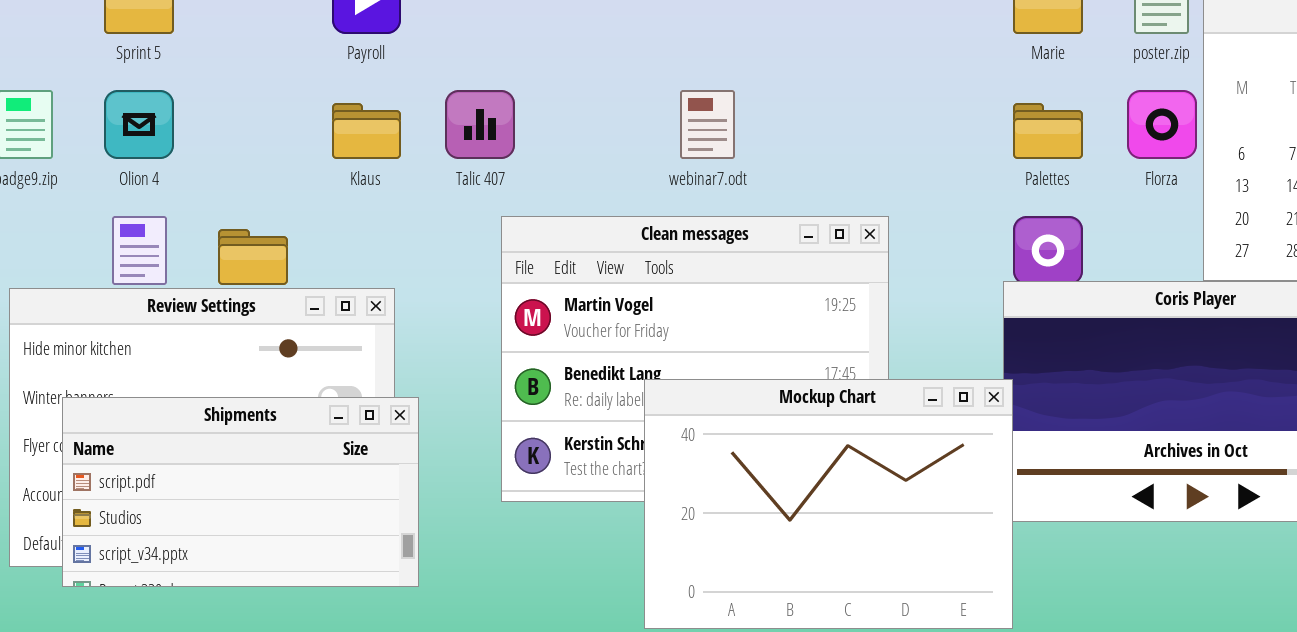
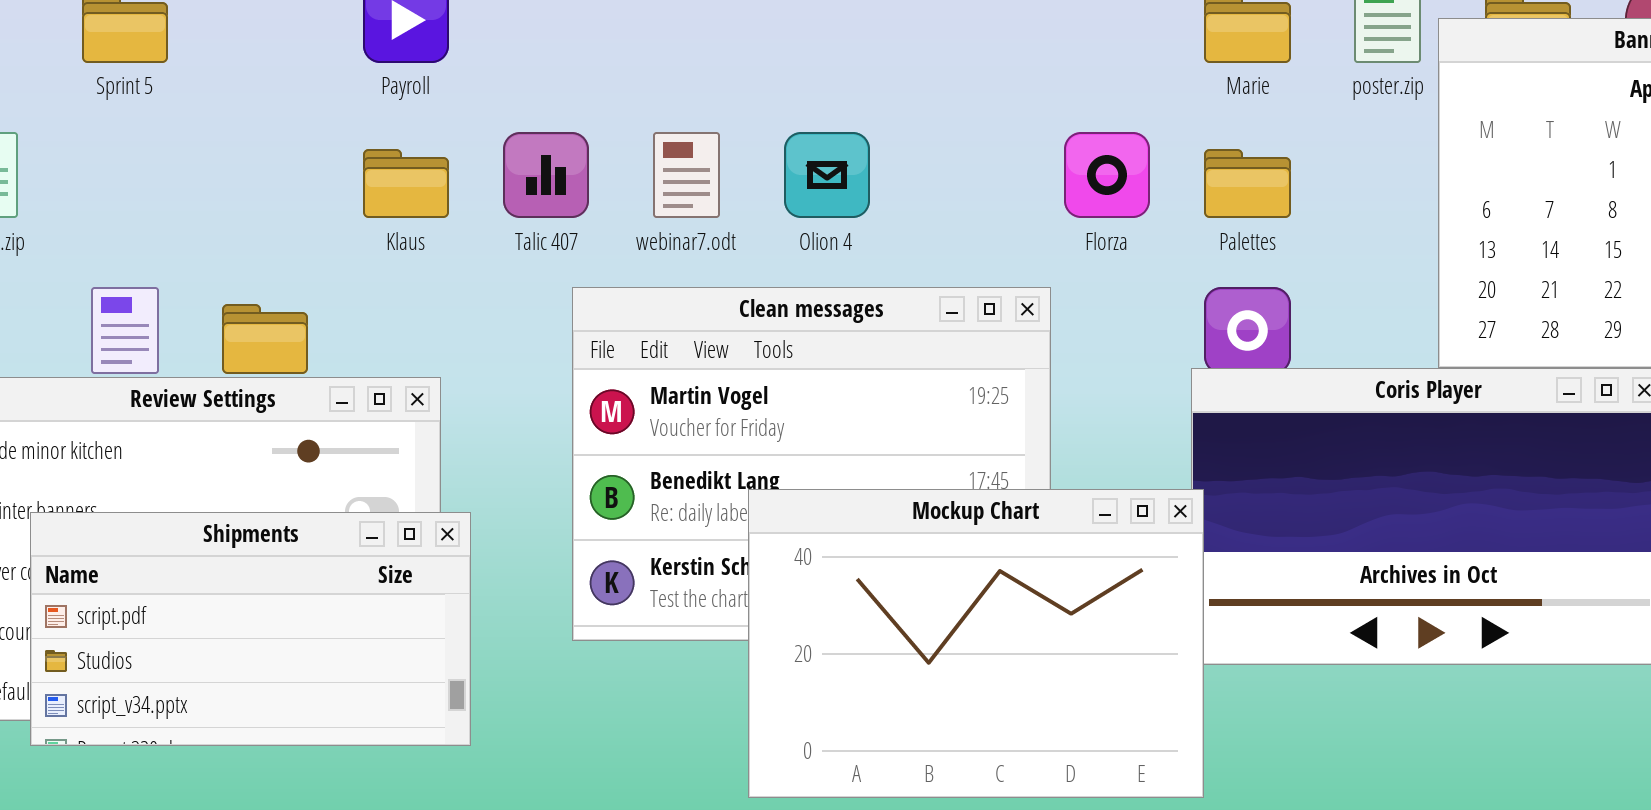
Olion 4: [104,90,174,159] -> [784,132,870,218], moved
webinar7.odt: [680,90,735,159] -> [653,132,720,218], moved
Florza: [1127,90,1197,159] -> [1064,132,1150,218], moved

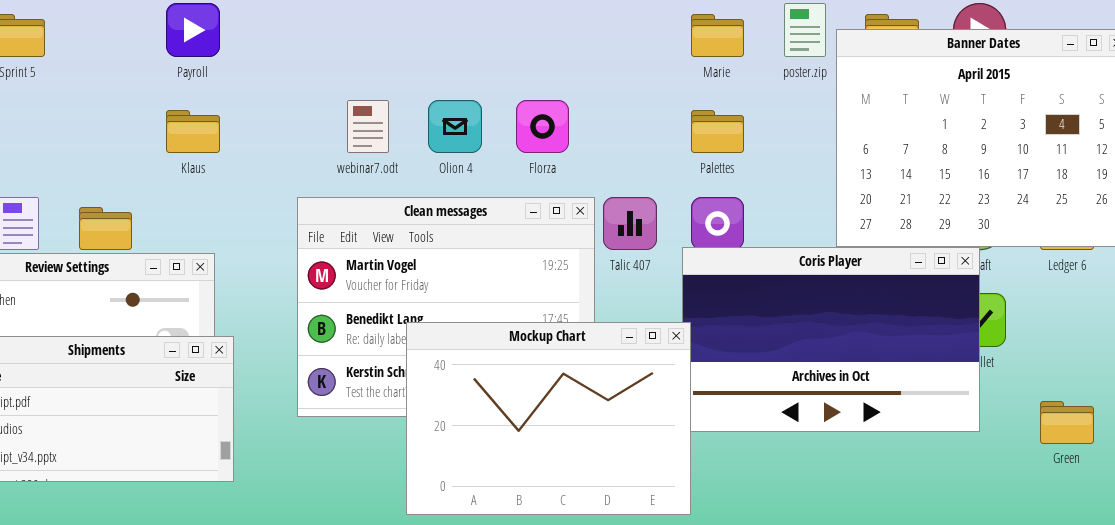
Talic 407: [503,132,589,218] -> [603,197,657,250], moved
Florza: [1064,132,1150,218] -> [516,100,569,153], moved

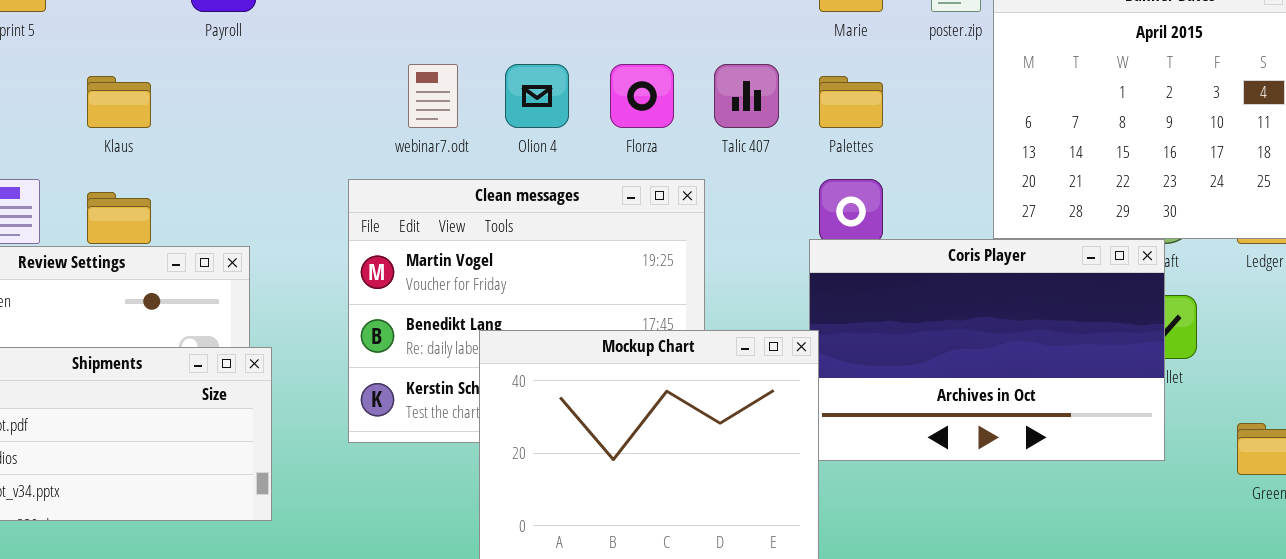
Klaus: [166,110,220,153] -> [87,76,151,128], moved
Talic 407: [603,197,657,250] -> [714,64,779,128], moved

